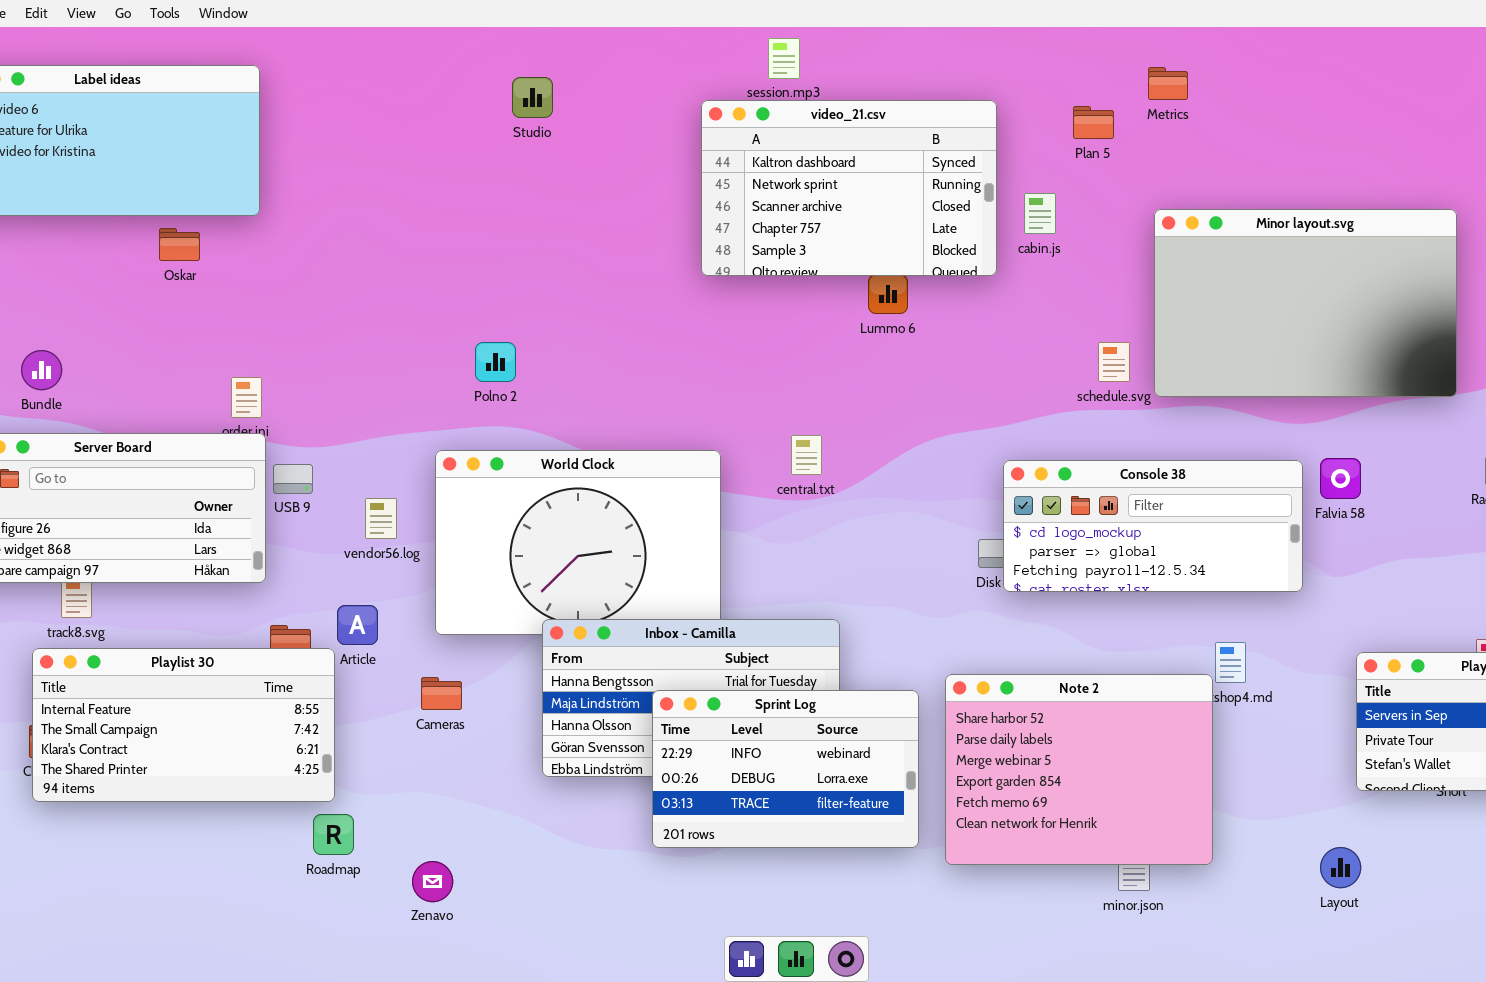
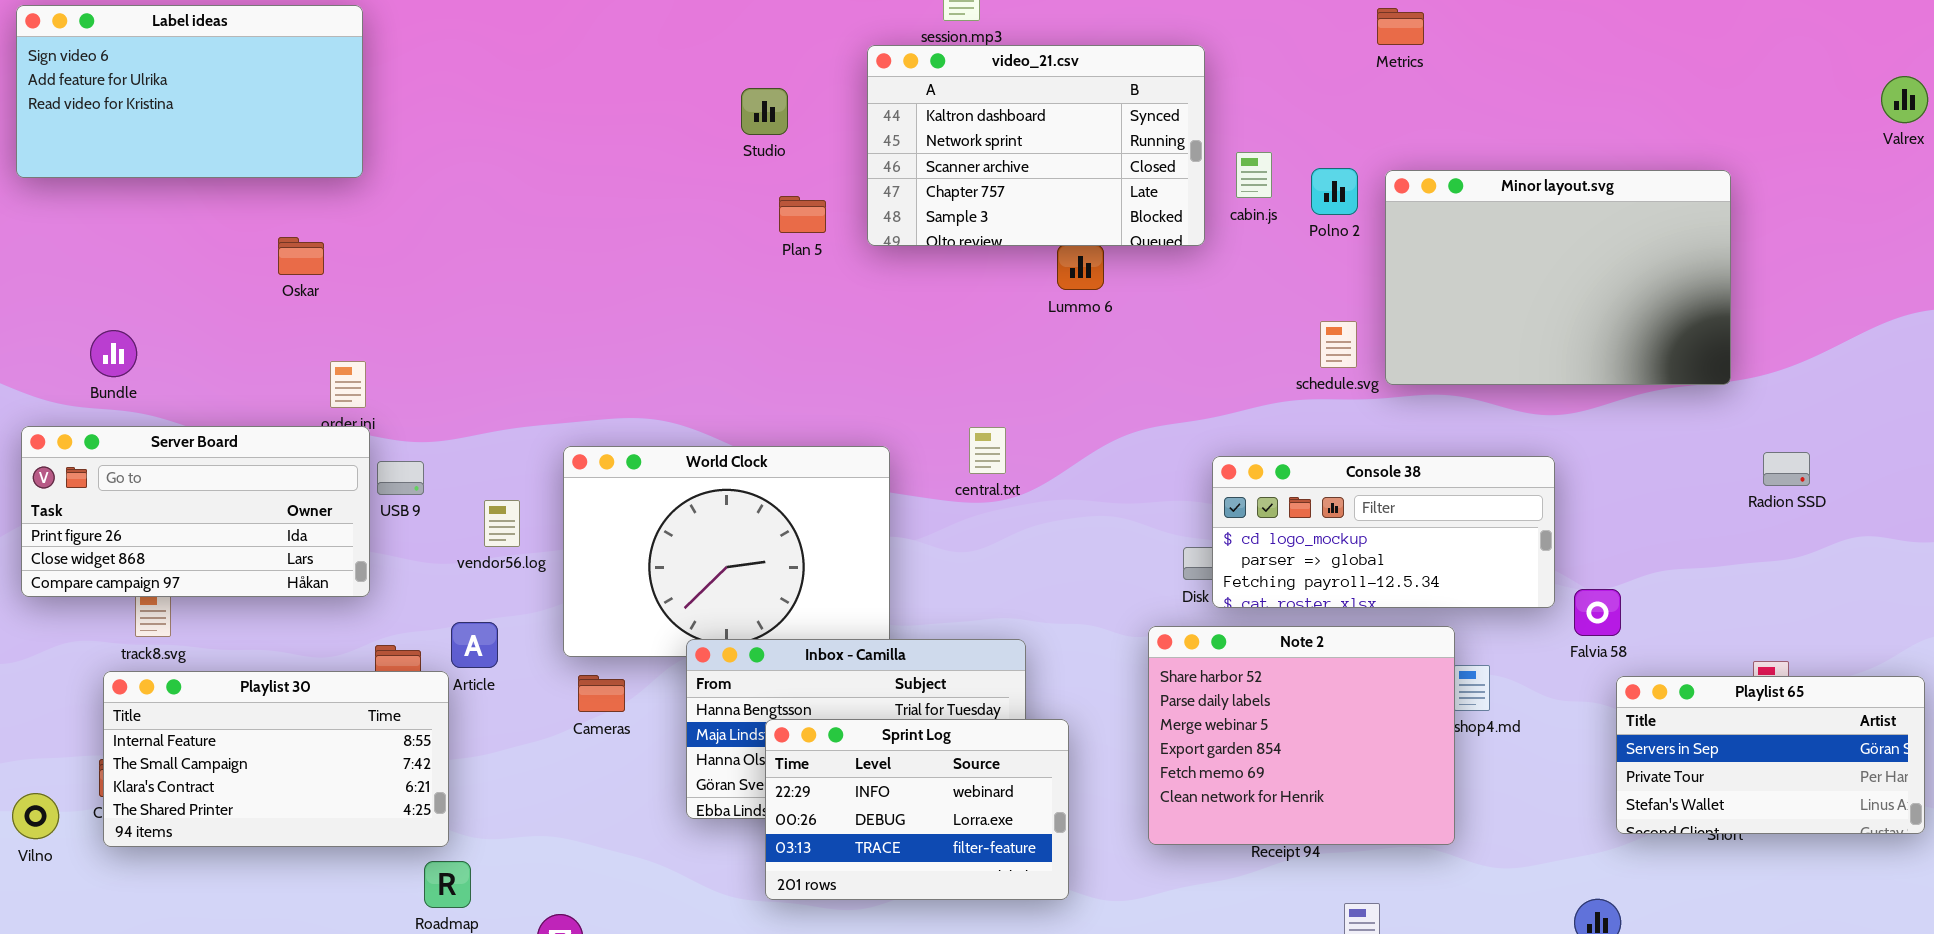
Studio: [512,77,553,118] -> [741,88,788,135], moved
Plan 5: [1073,106,1114,139] -> [779,196,826,233], moved
Oskar: [159,228,200,261] -> [278,237,324,275], moved
Polno 2: [475,342,516,382] -> [1311,168,1358,215], moved
Falvia 58: [1320,458,1361,499] -> [1574,589,1621,636], moved
Note 2: [945,674,1213,865] -> [1148,626,1455,845], moved
Cameras: [421,677,462,710] -> [578,675,625,712], moved
Sprint Log: [652,690,919,848] -> [765,719,1069,900], moved

